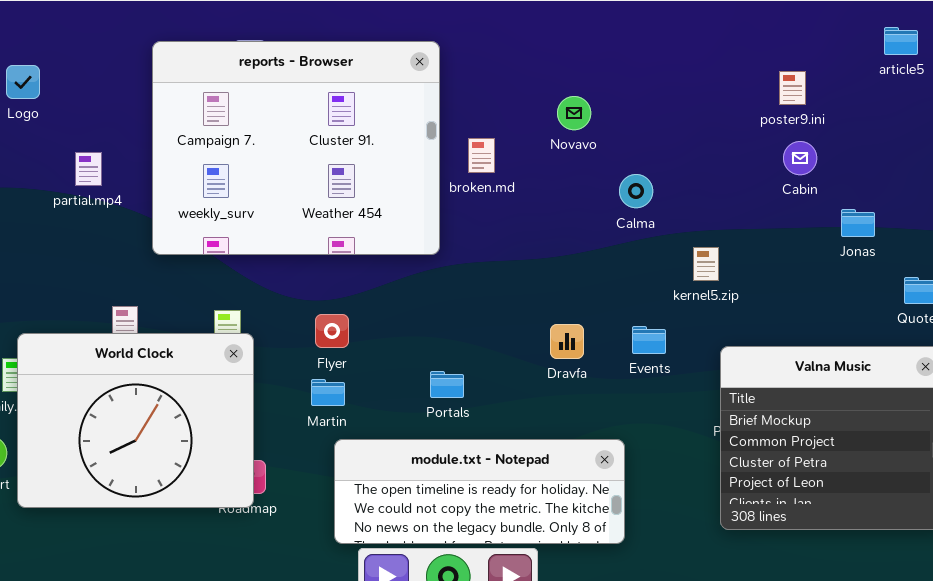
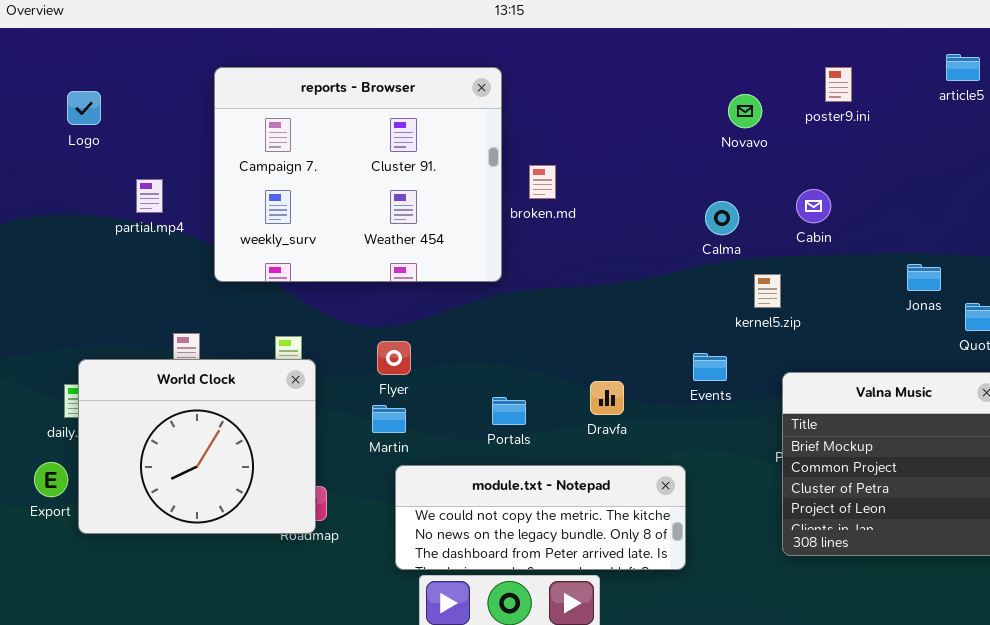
poster9.ini: [779,71,806,105] -> [825,67,852,102], moved
Novavo: [557,96,591,130] -> [728,94,762,128], moved
Cabin: [783,141,817,175] -> [796,189,831,223], moved
Calma: [619,174,653,208] -> [705,201,739,235], moved
Jonas: [841,209,875,237] -> [907,264,941,291], moved
Dravfa: [550,324,584,359] -> [590,381,624,415], moved
module.txt - Notepad: [334,439,625,544] -> [395,465,686,570], scrolled down 1 row

